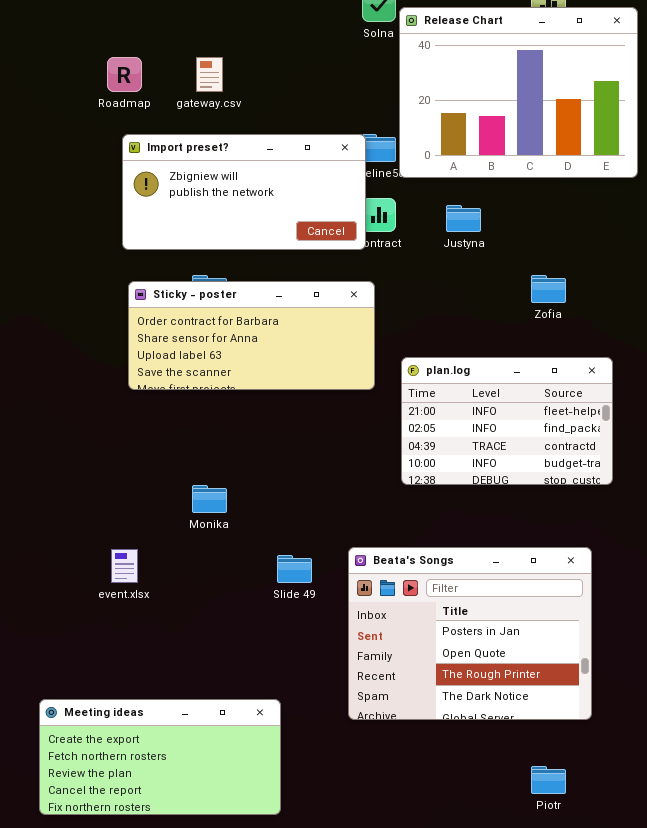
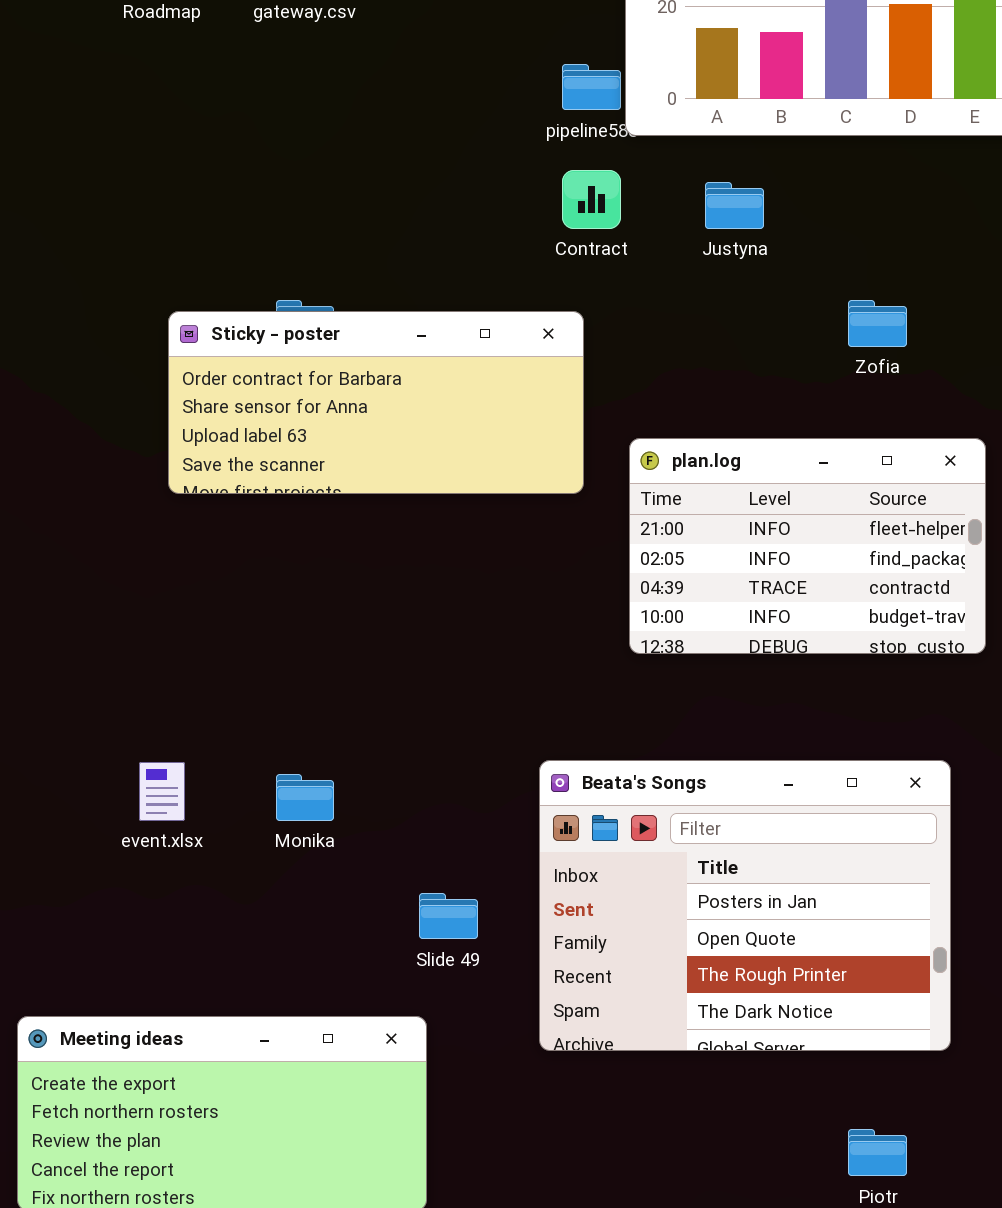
Import preset?: [122,134,366,250] -> none, closed
Monika: [192,485,227,513] -> [276,774,334,821], moved
Slide 49: [277,555,312,583] -> [419,893,478,939], moved

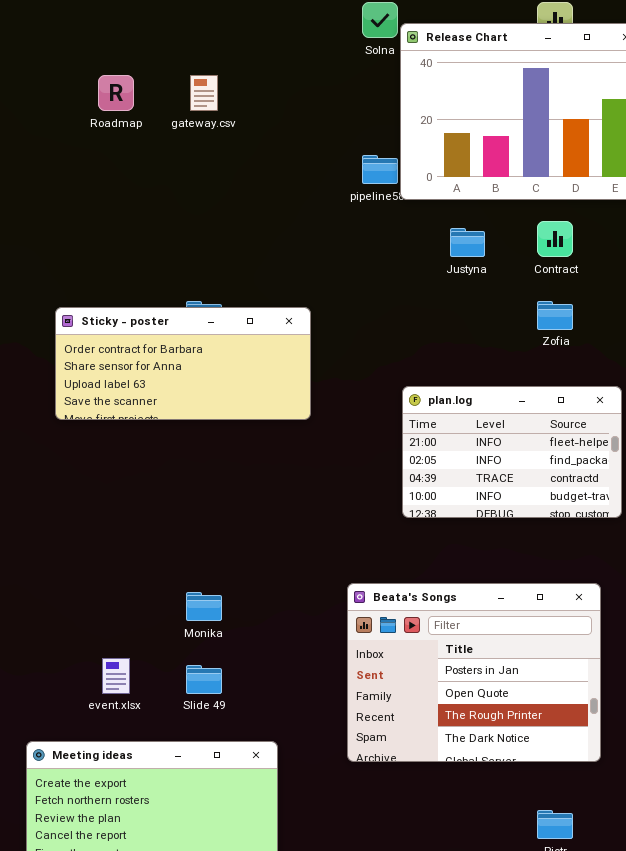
Contract: [562,170,621,229] -> [537,221,573,257], moved
Sticky - poster: [168,311,584,494] -> [55,307,311,420], moved
event.xlsx: [139,762,185,821] -> [102,658,130,694], moved
Slide 49: [419,893,478,939] -> [186,665,222,694], moved

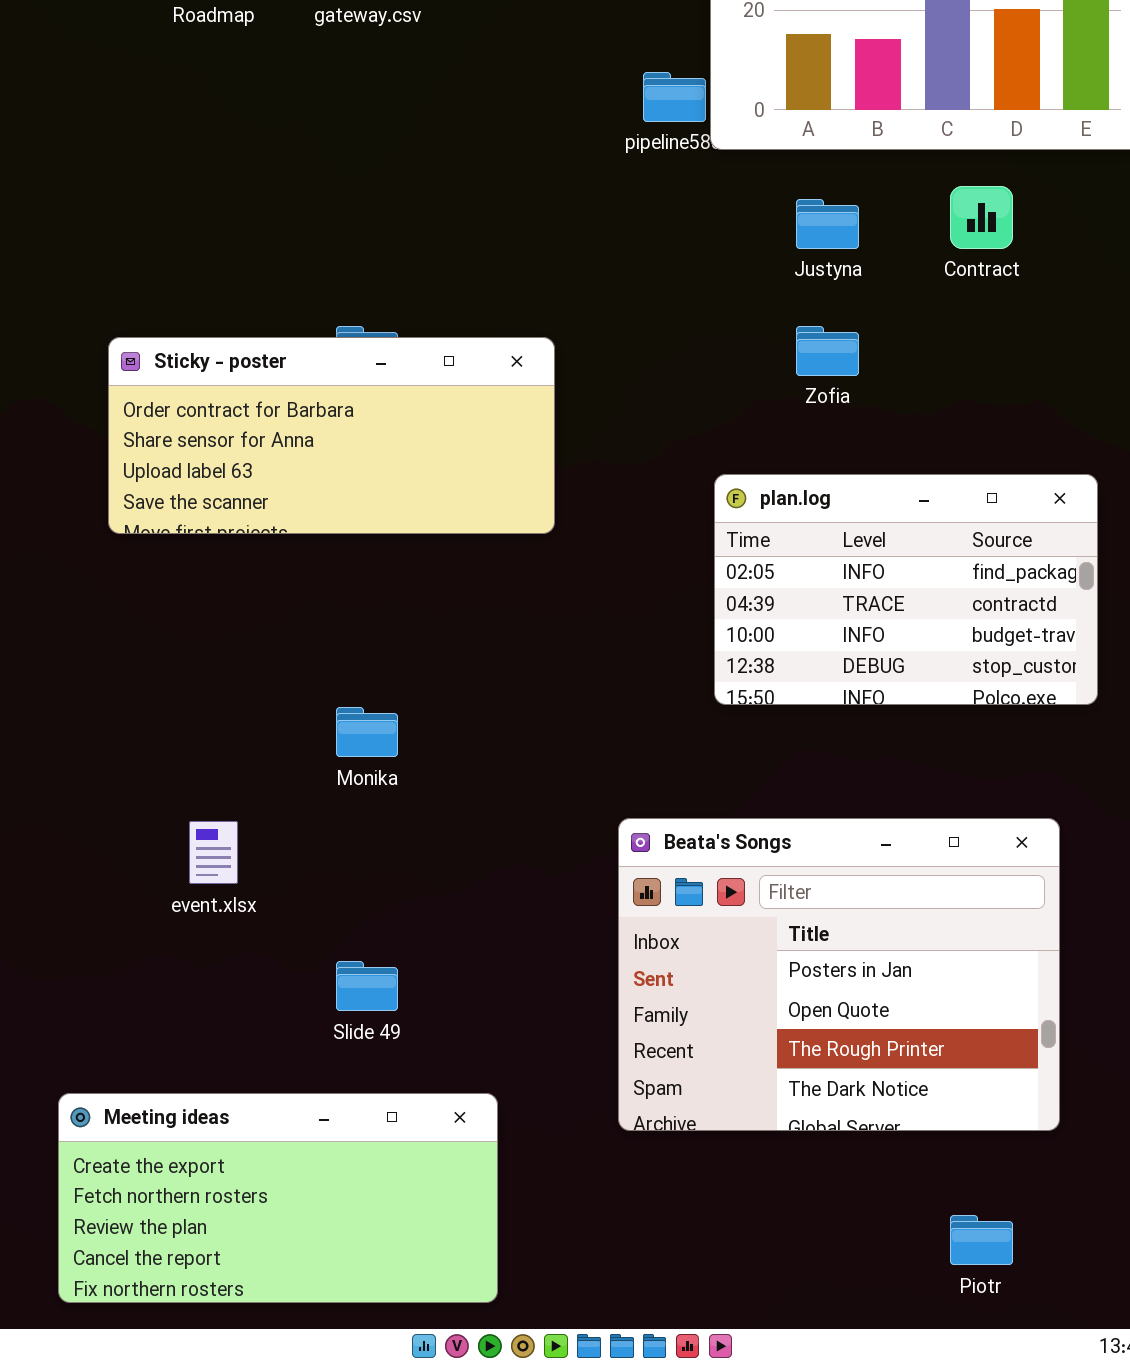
Zofia: [537,301,573,330] -> [796,326,859,376], moved
plan.log: [402,386,622,518] -> [714,474,1098,705], scrolled down 1 row
Monika: [186,592,222,621] -> [336,707,398,757], moved
event.xlsx: [102,658,130,694] -> [189,821,238,884], moved

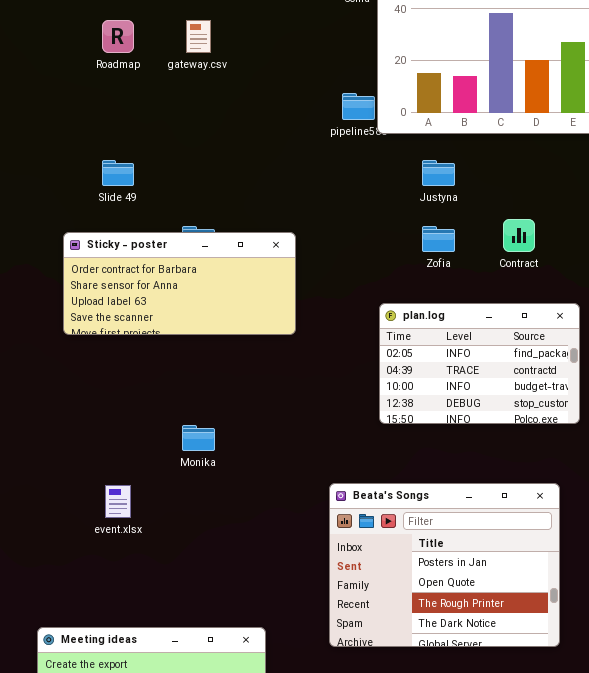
Contract: [950,186,1013,249] -> [503,219,535,252], moved
Slide 49: [336,961,398,1011] -> [102,160,134,186], moved

